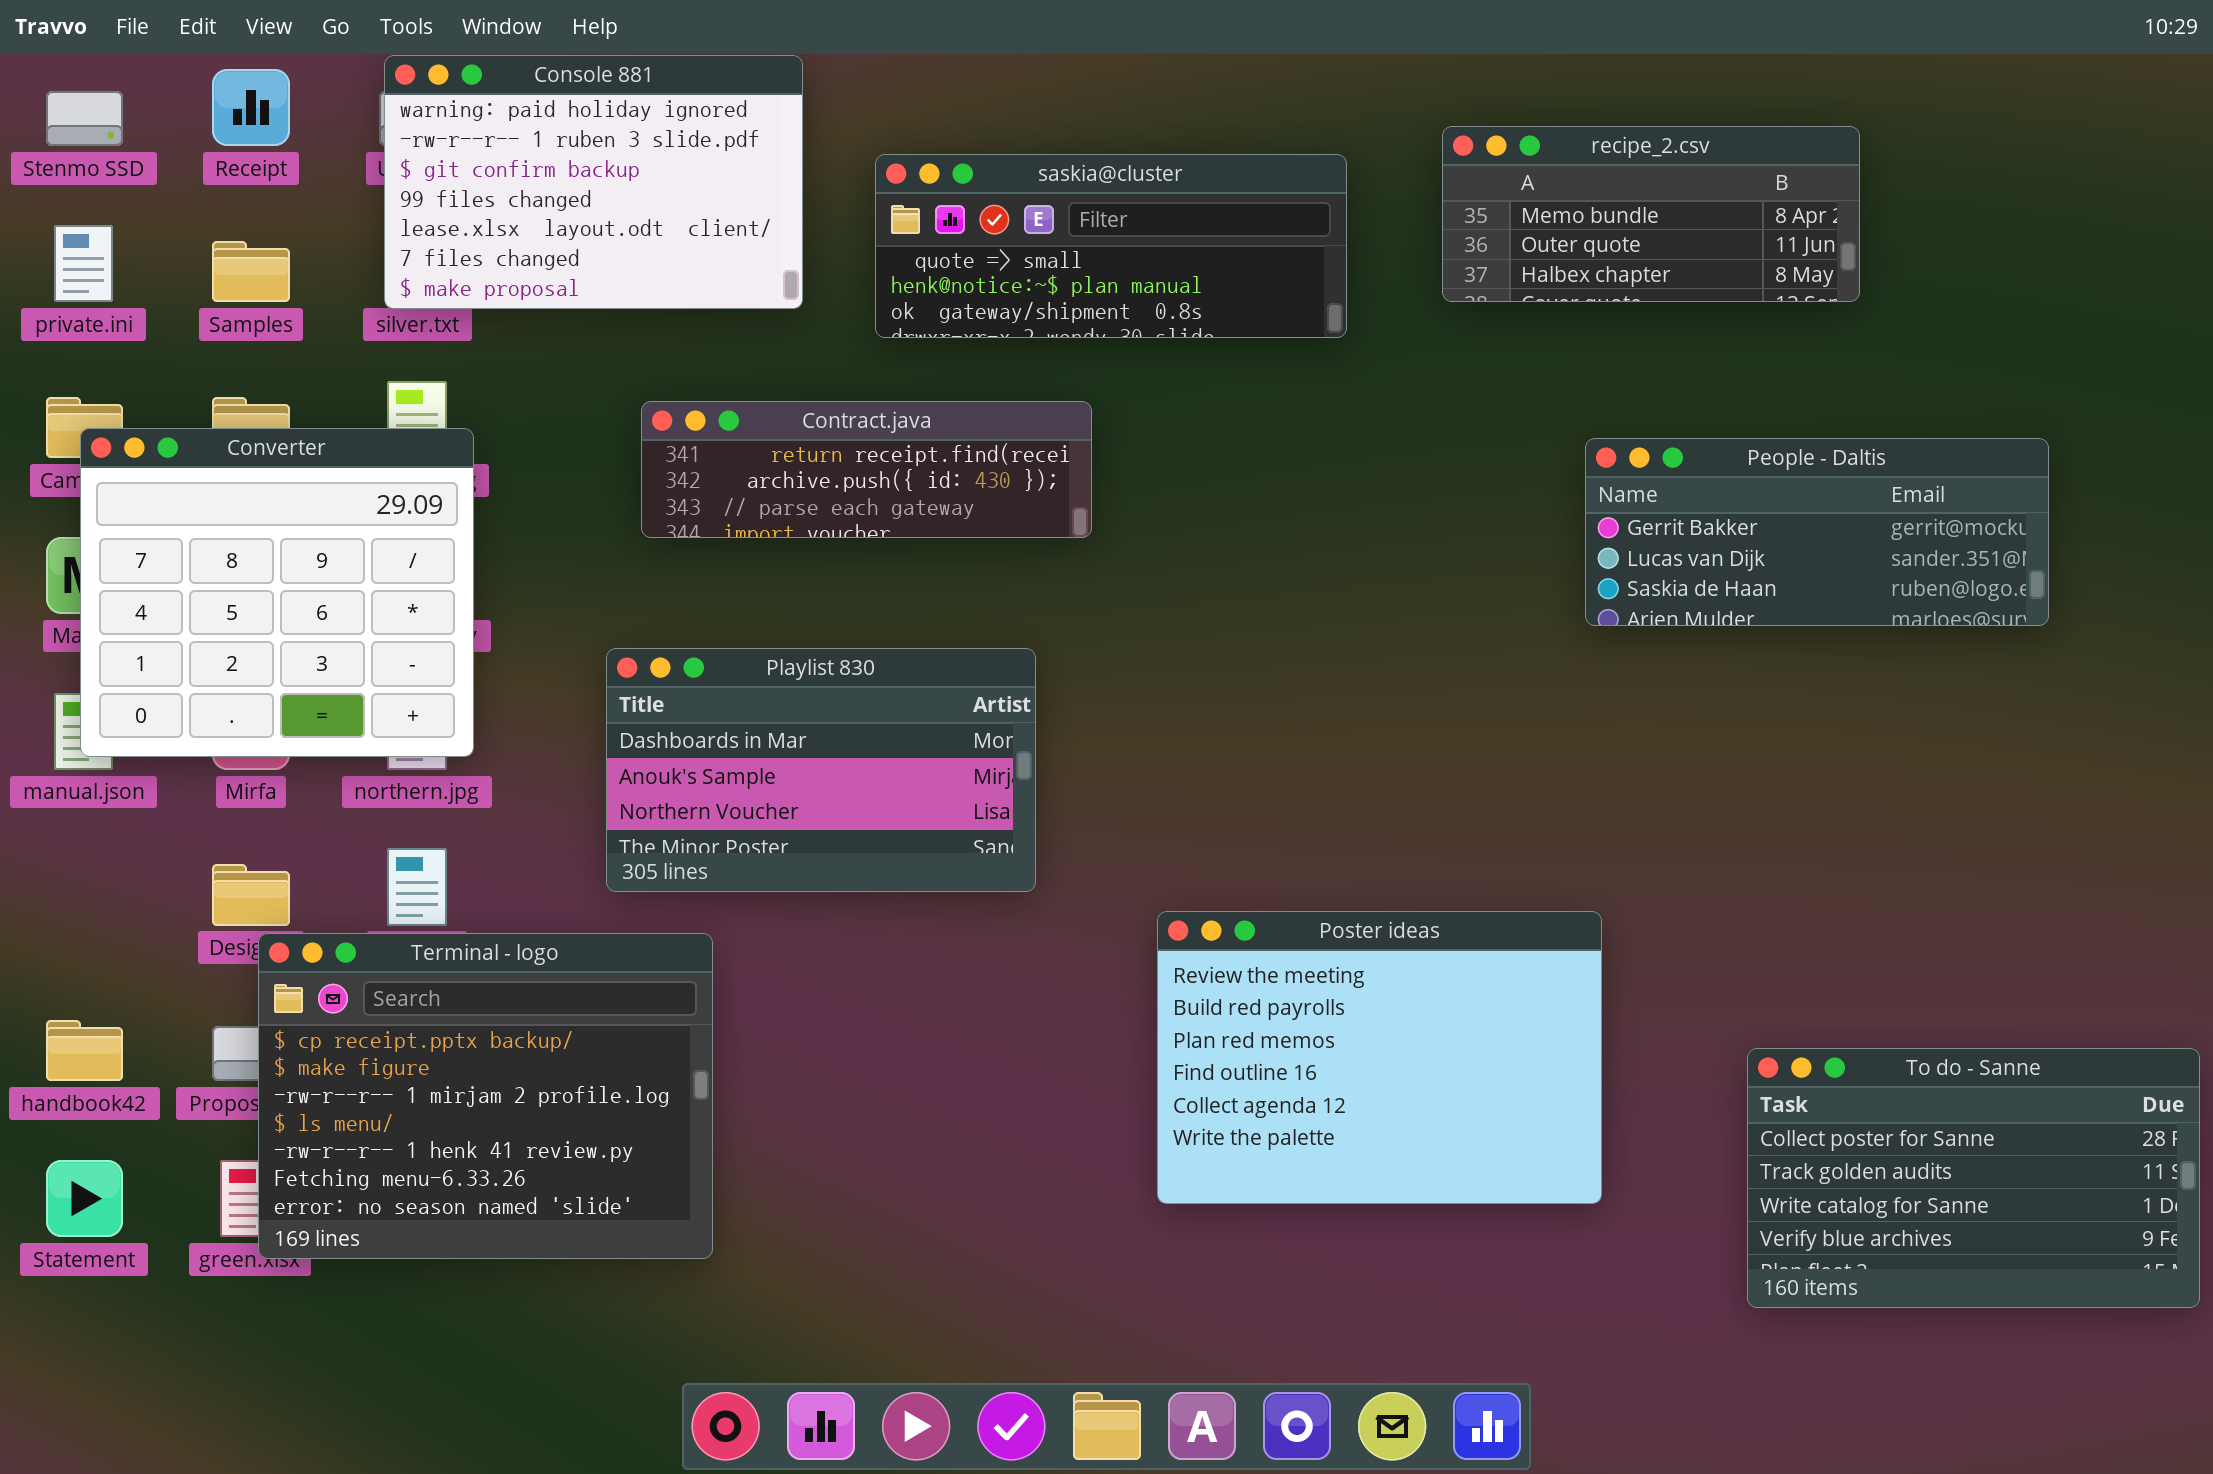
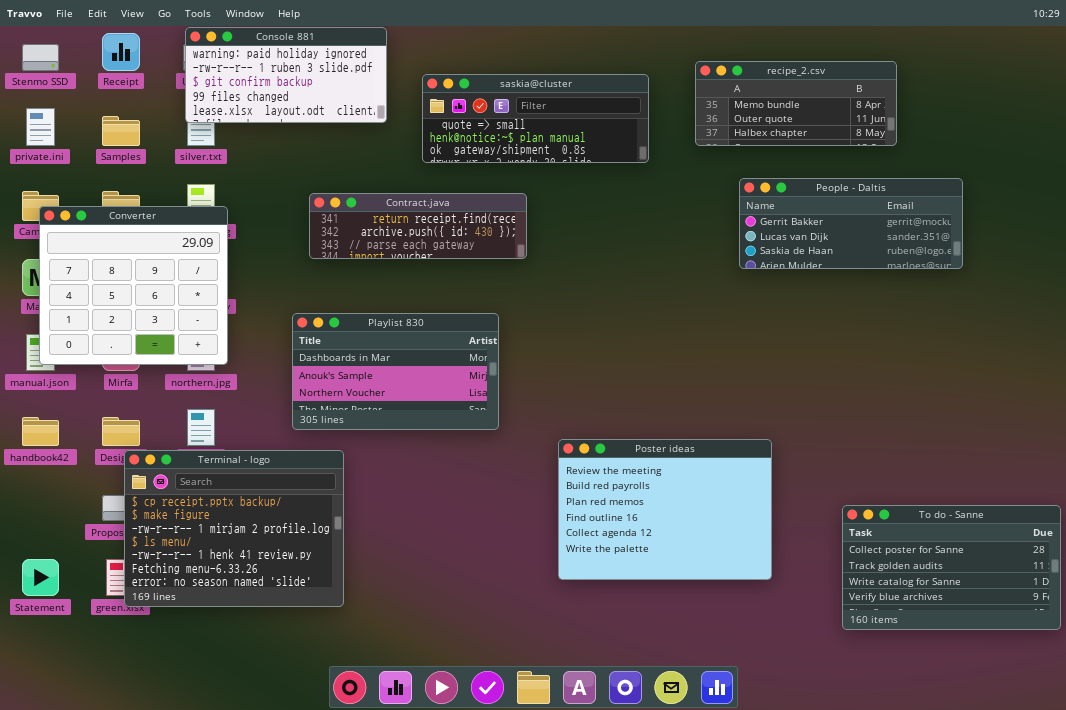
Console 881: [384,55,803,309] -> [185,27,387,123], resized
People - Daltis: [1585,438,2049,626] -> [739,178,963,269], moved
handbook42: [46,1020,123,1081] -> [22,417,59,446], moved

